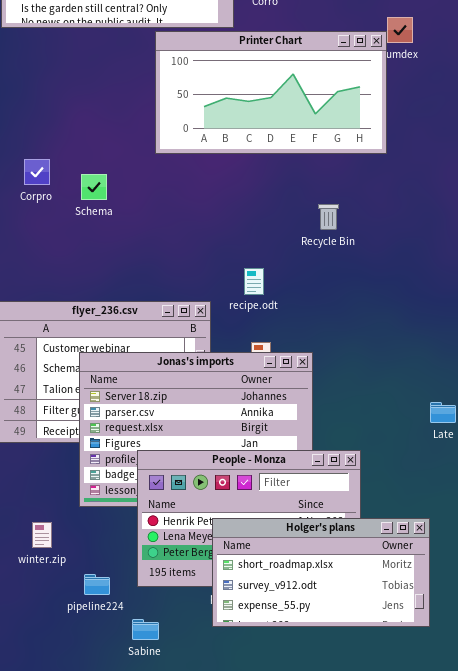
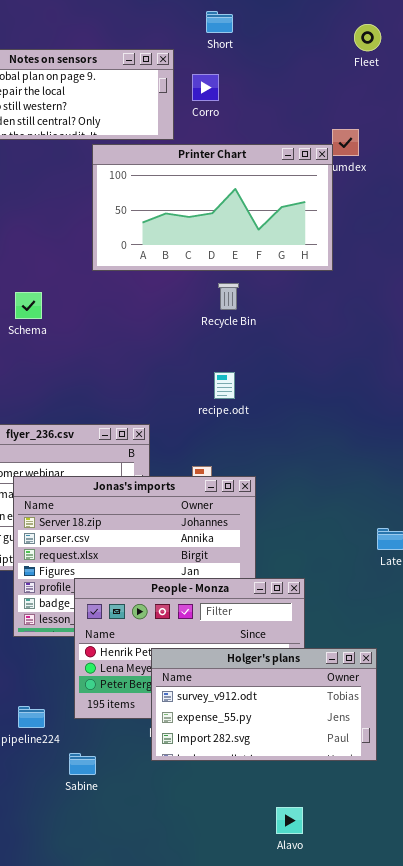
Recycle Bin: [318,204,339,230] -> [218,283,239,310], moved
recipe.odt: [244,268,264,295] -> [214,372,235,399], moved
Holger's plans: [212,518,430,627] -> [151,648,377,761], scrolled down 1 row

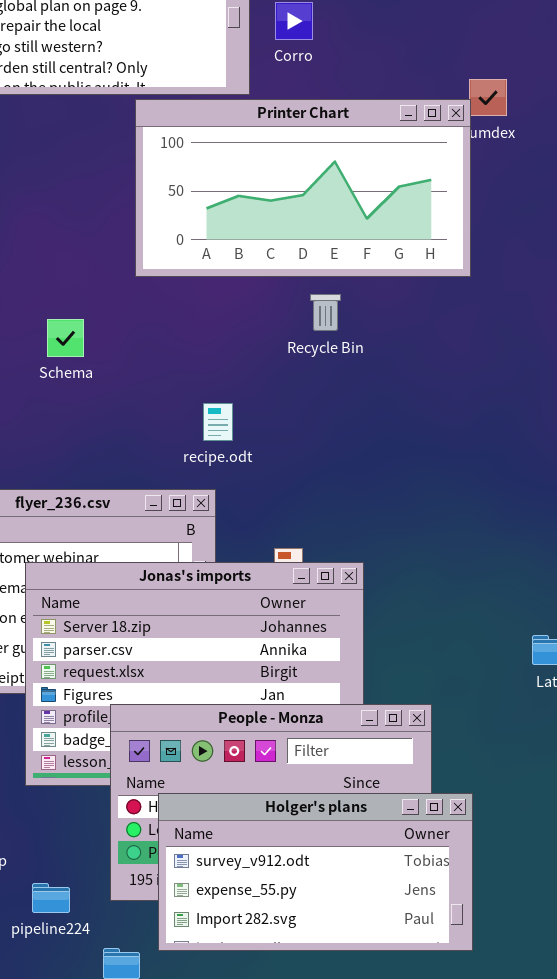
Schema: [15,292,42,319] -> [47,319,84,357], moved
recipe.odt: [214,372,235,399] -> [203,403,233,441], moved
Holger's plans: [151,648,377,761] -> [158,793,473,951], moved

